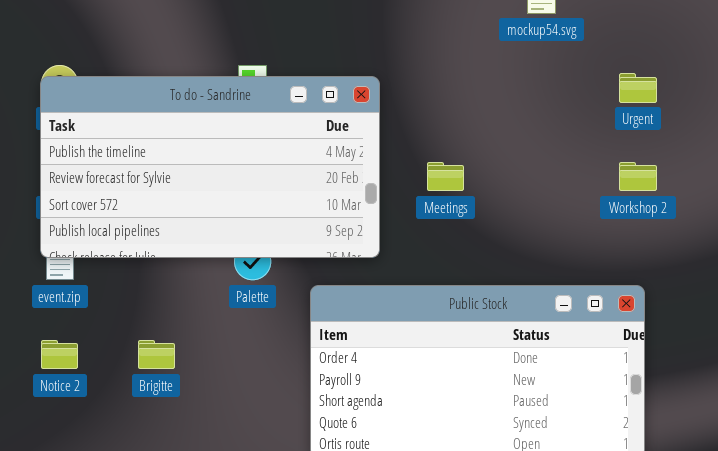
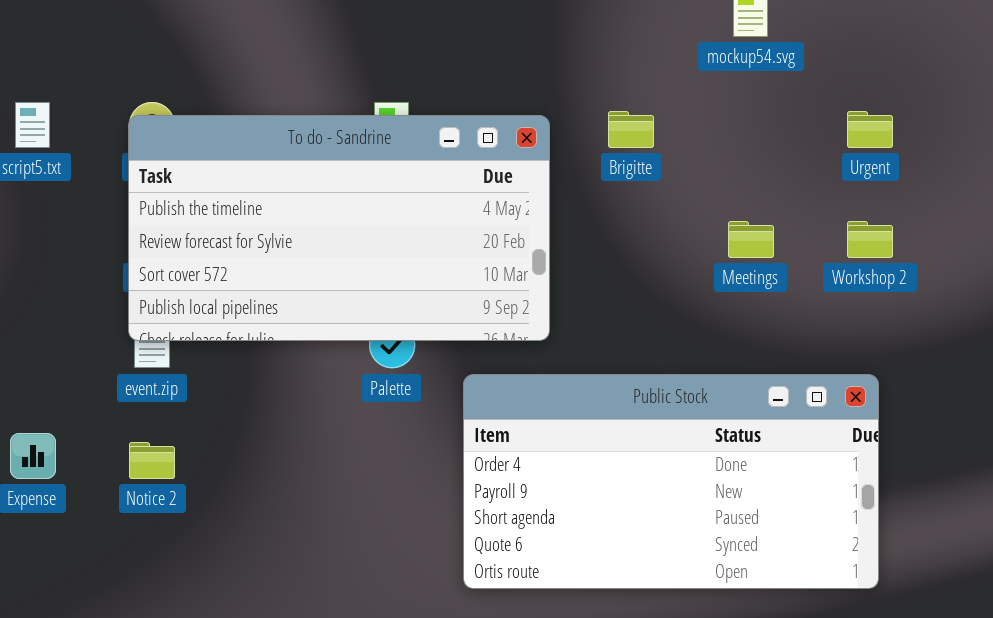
Meetings: [427,162,464,191] -> [728,221,774,258], moved
Brigitte: [138,340,175,369] -> [608,111,654,148], moved

